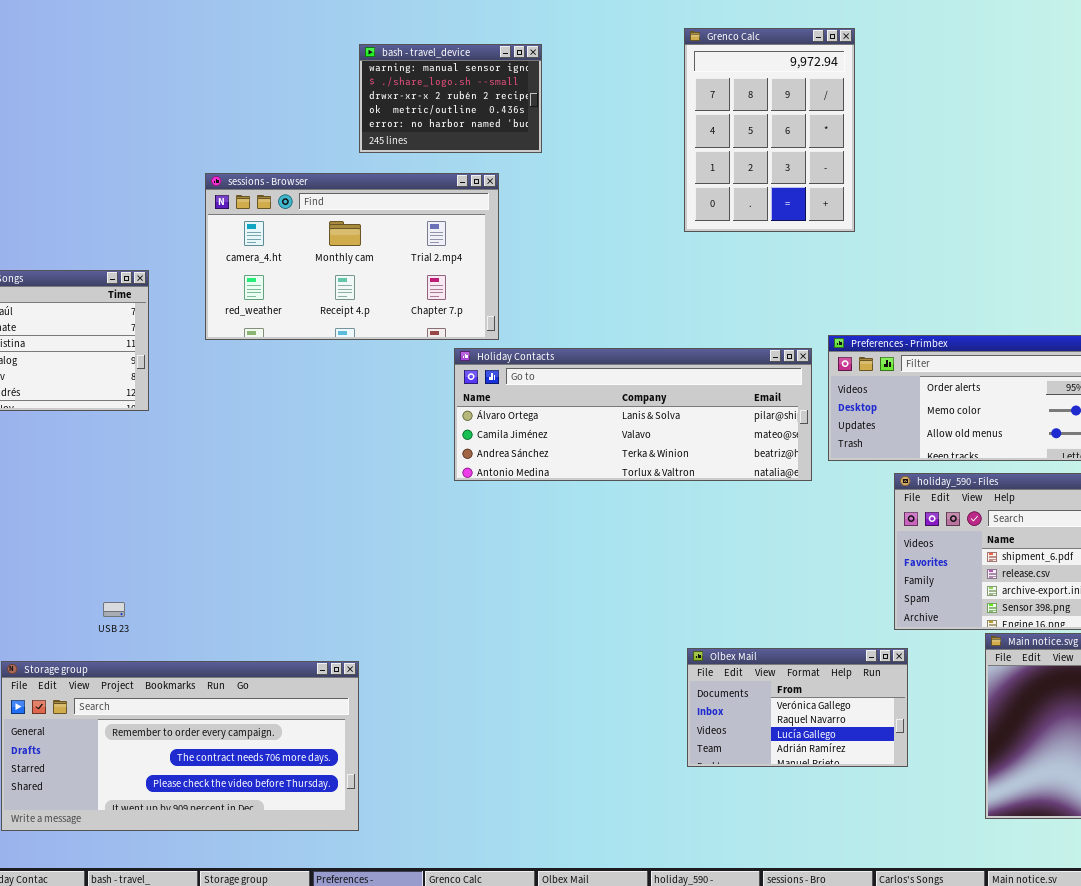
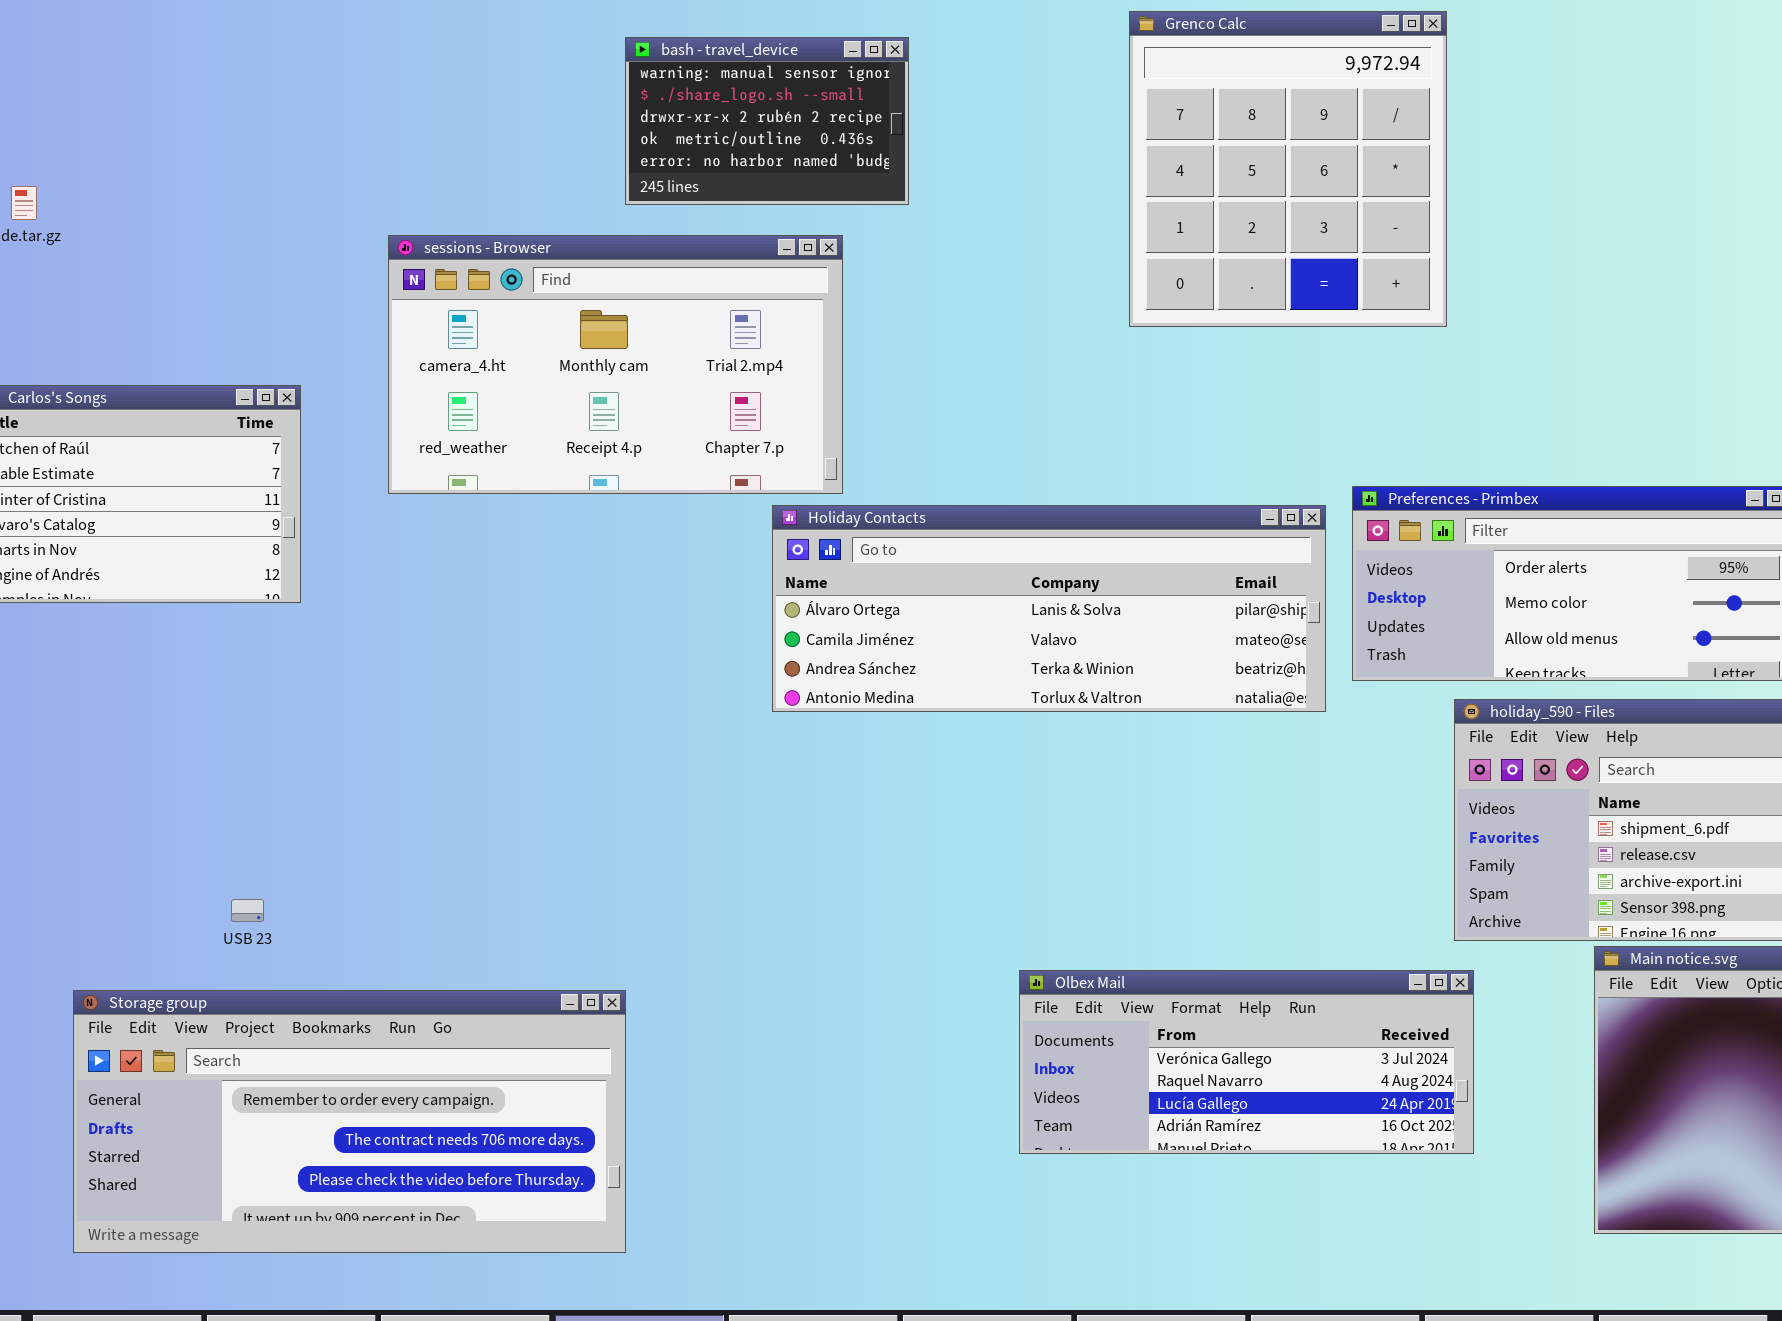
Grenco Calc: [684,28,855,232] -> [1129,11,1447,327], resized
Olbex Mail: [687,648,908,767] -> [1019,970,1474,1154], resized

